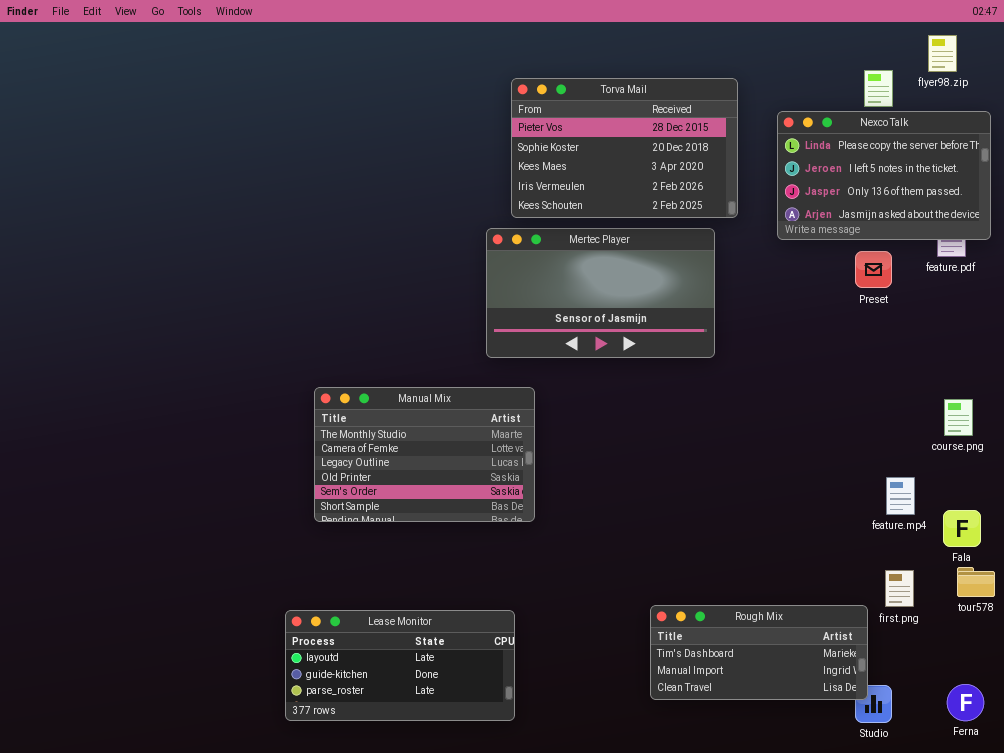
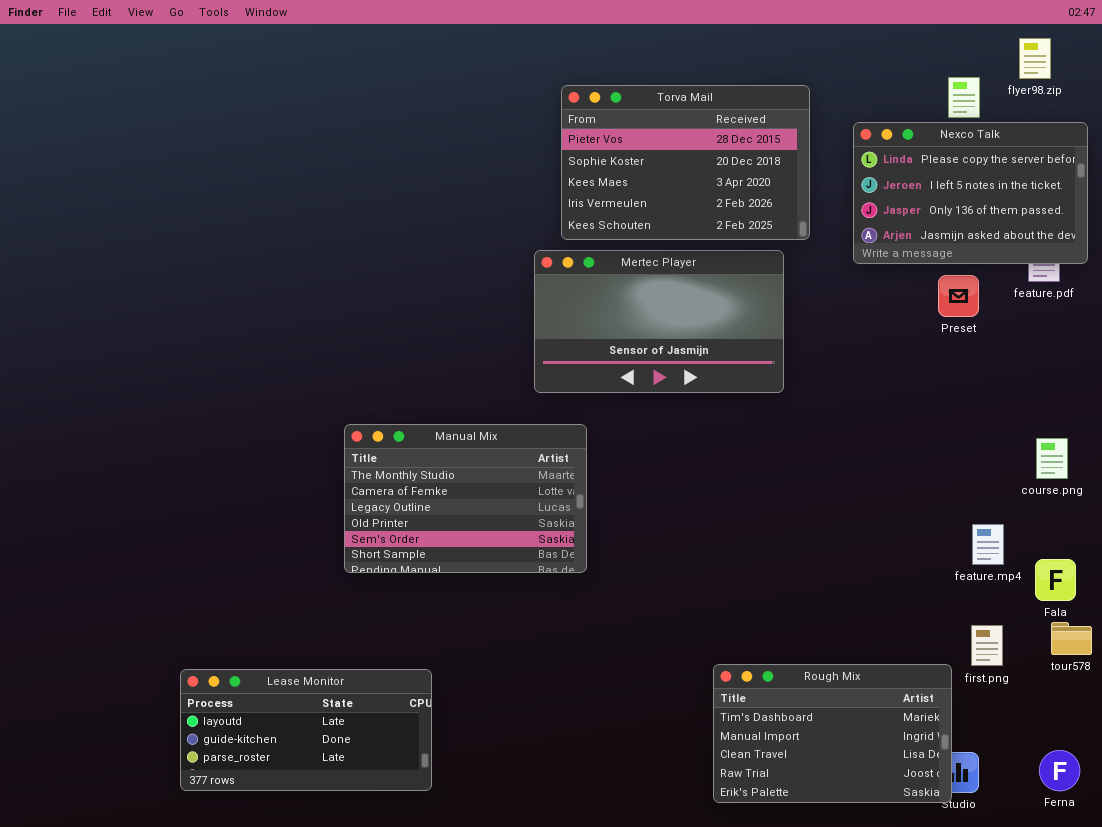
Rough Mix: [650,605,868,700] -> [713,664,952,803], resized
Lease Monitor: [285,610,515,721] -> [180,669,432,791], moved

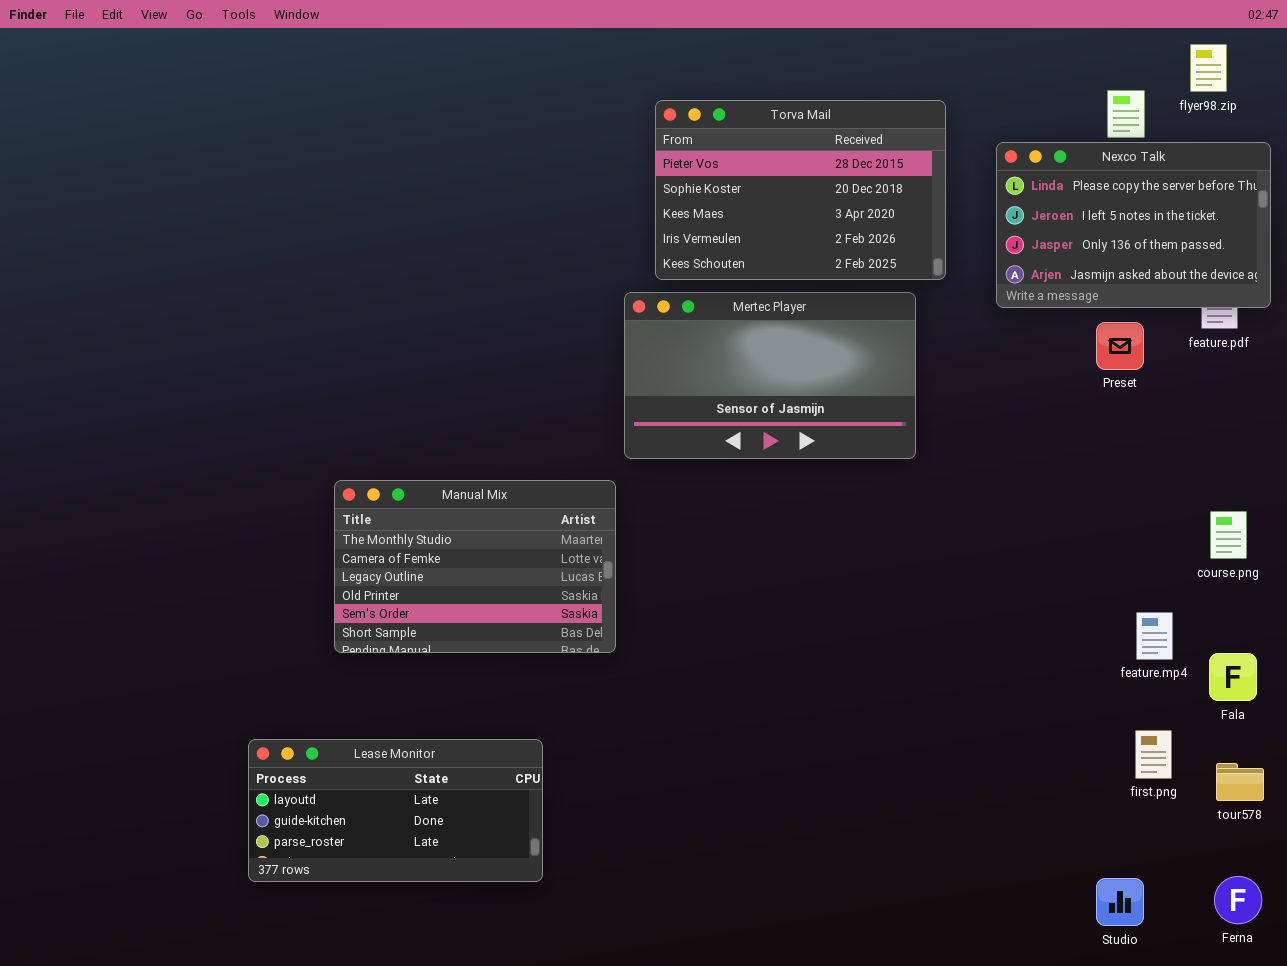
Manual Mix: [344,424,587,573] -> [334,480,616,653], moved
tour578: [1051,622,1092,655] -> [1216,763,1264,801], moved
Rough Mix: [713,664,952,803] -> none, closed
Lease Monitor: [180,669,432,791] -> [248,739,543,882], moved

